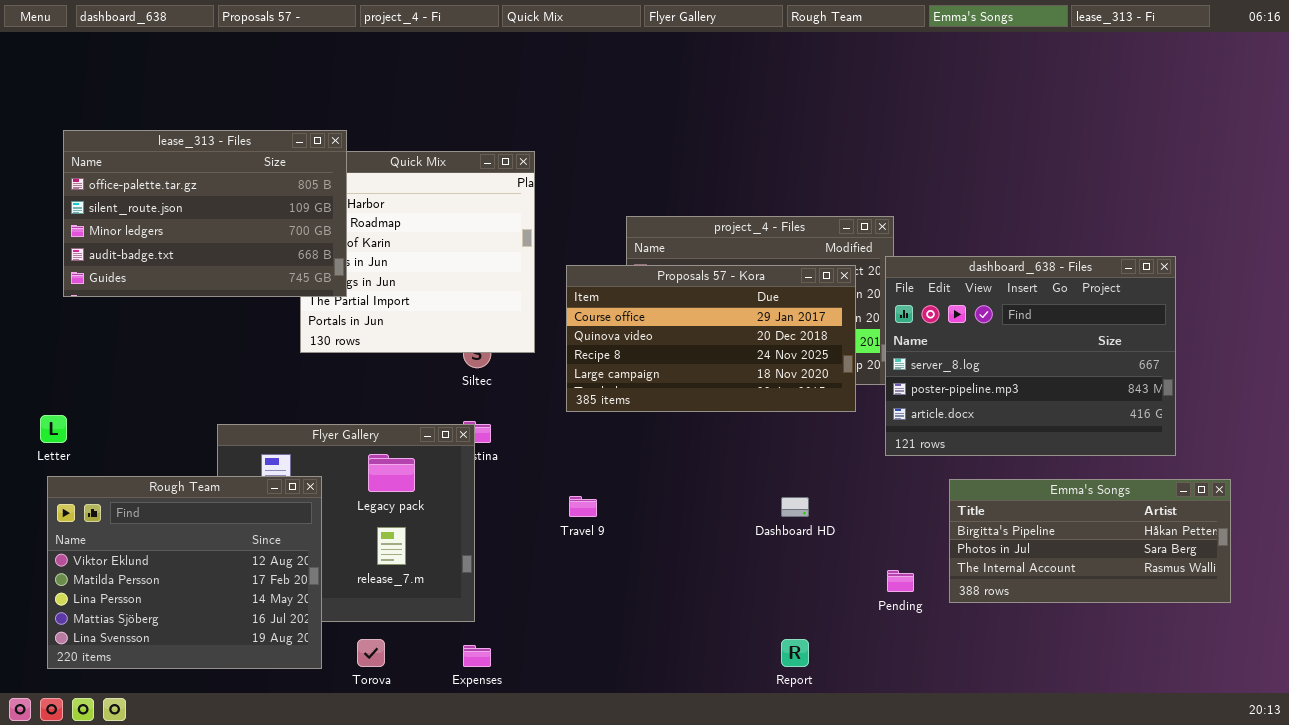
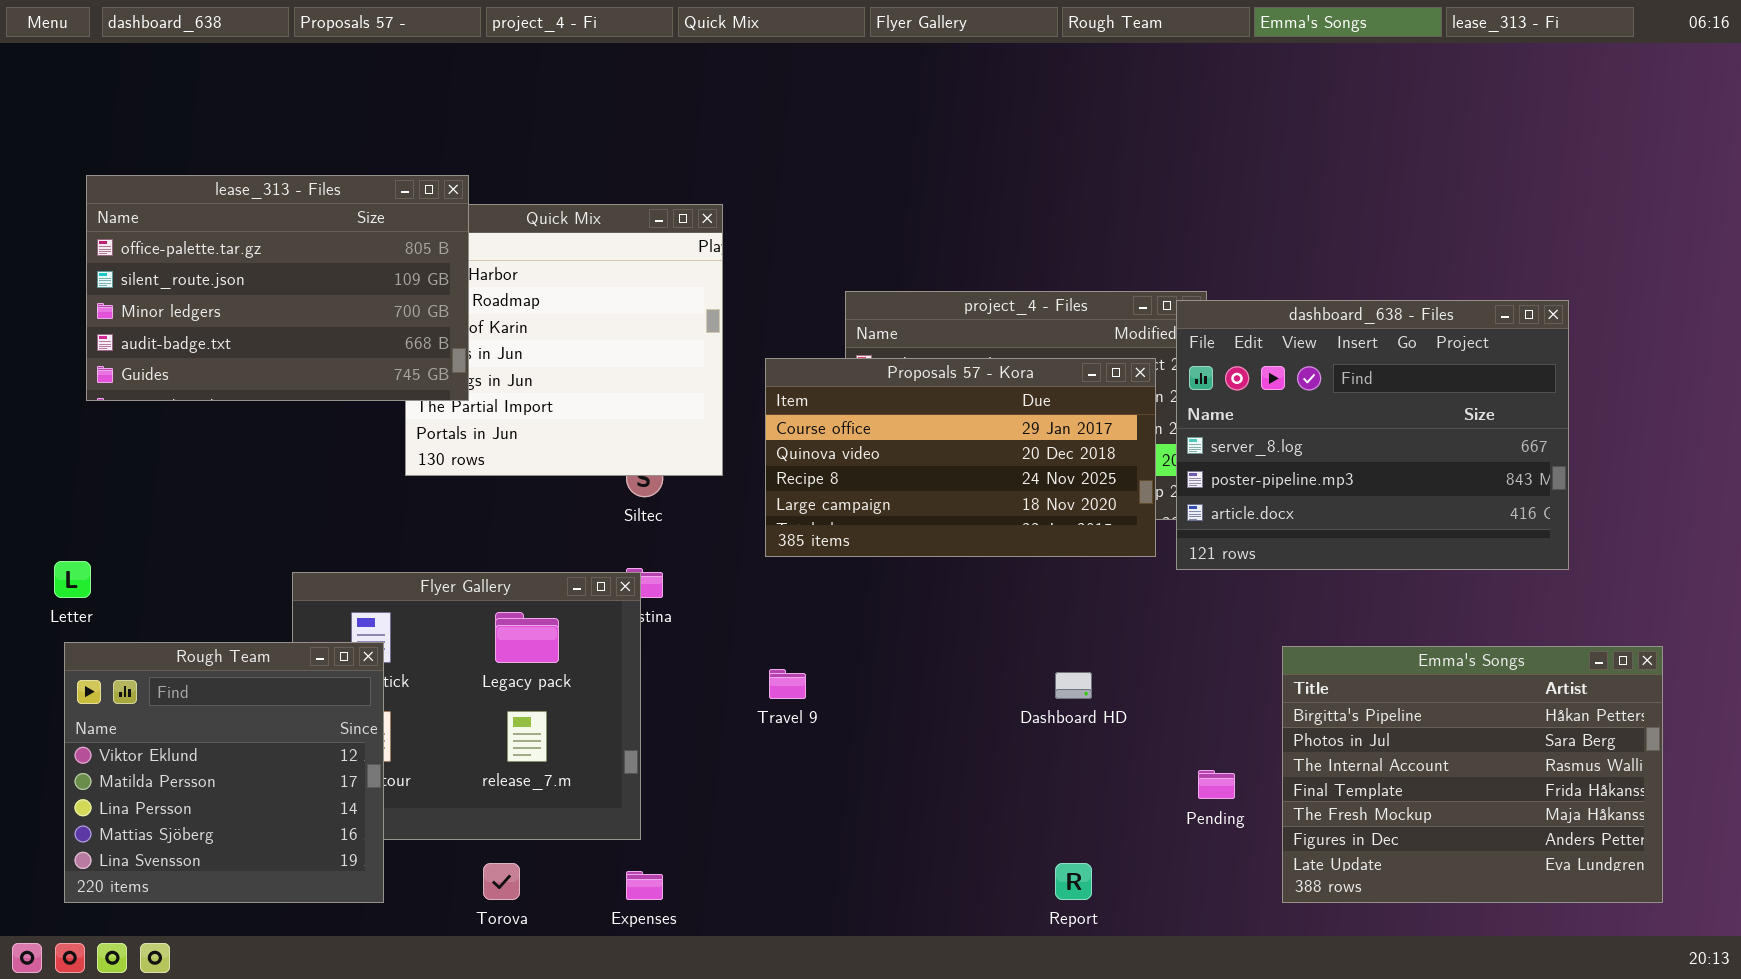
dashboard_638 - Files: [885,256,1176,456] -> [1176,300,1569,570], moved
Rough Team: [47,476,322,669] -> [64,642,384,903], resized
Emma's Songs: [949,479,1231,603] -> [1282,646,1663,903], resized

